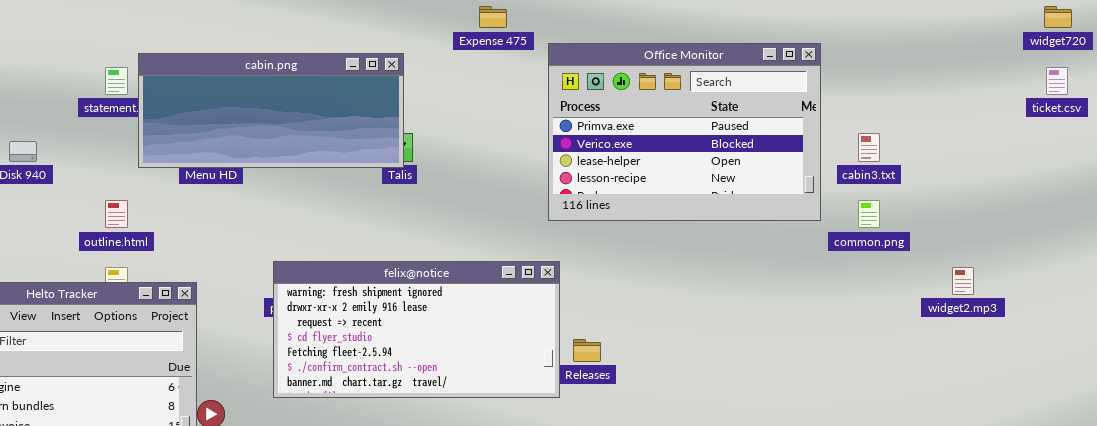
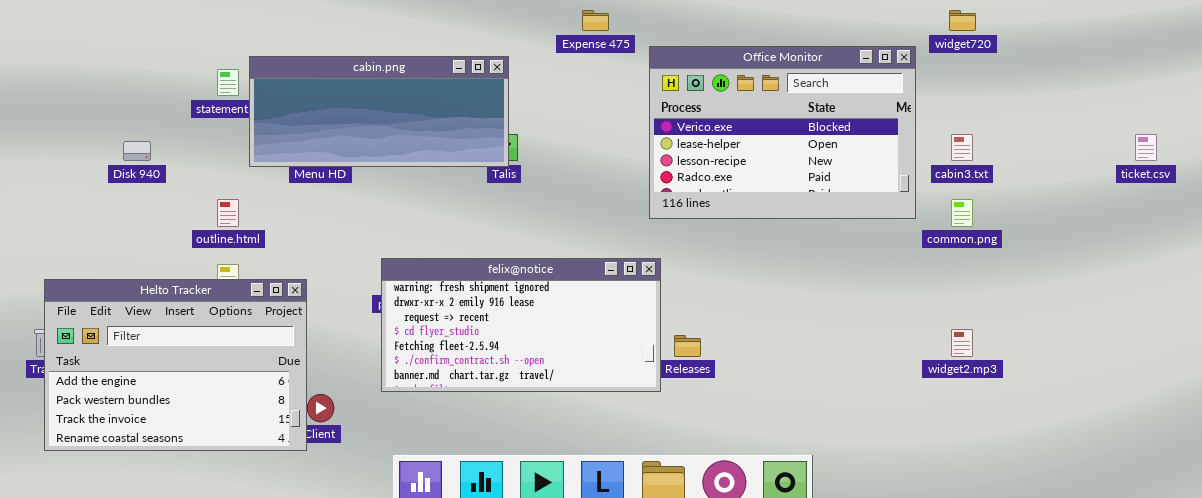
widget720: [1044,6,1072,28] -> [949,10,976,31], moved
Office Monitor: [548,43,821,221] -> [649,46,916,219], scrolled down 1 row
ticket.csv: [1046,67,1068,95] -> [1135,134,1157,161], moved
widget2.mp3: [952,267,974,295] -> [951,329,973,357], moved

